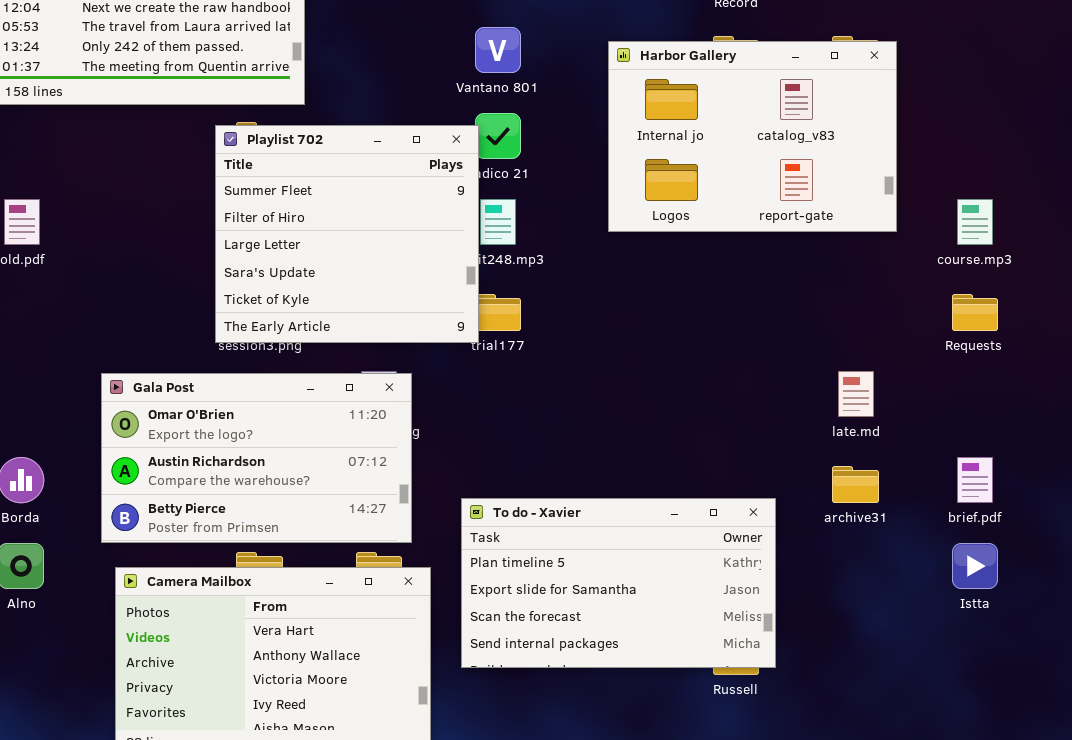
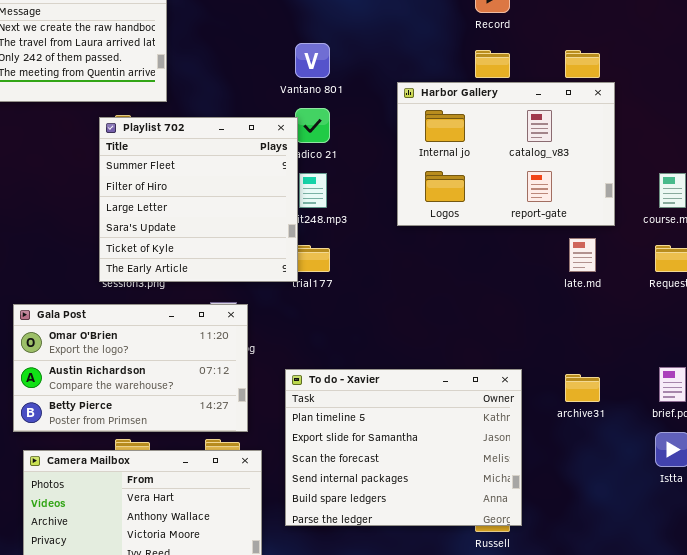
Harbor Gallery: [608,41,897,232] -> [397,82,615,226], moved
late.md: [838,371,874,417] -> [569,238,596,272], moved
To do - Xavier: [461,498,776,668] -> [285,369,522,526], resized

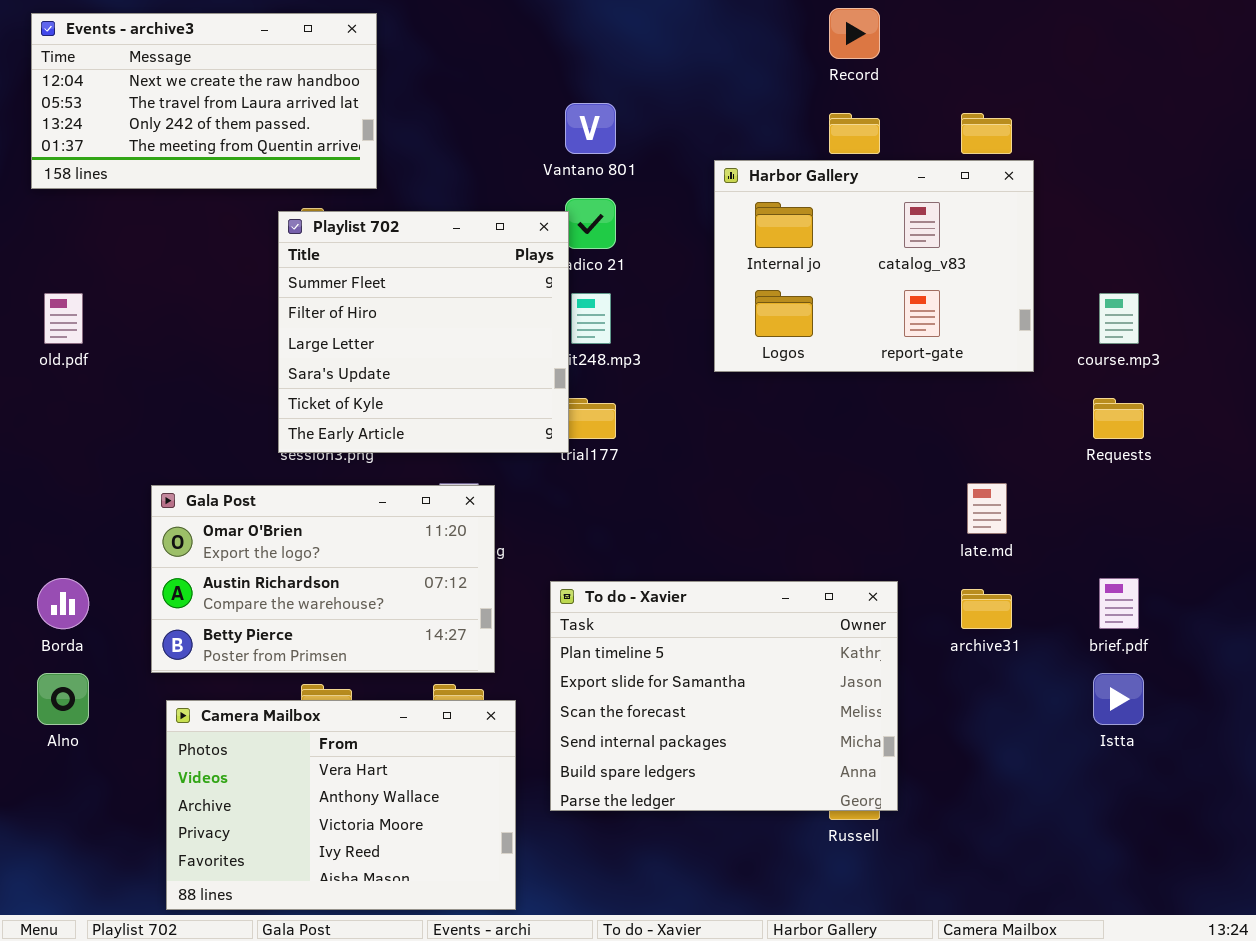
late.md: [569,238,596,272] -> [967,483,1007,534], moved

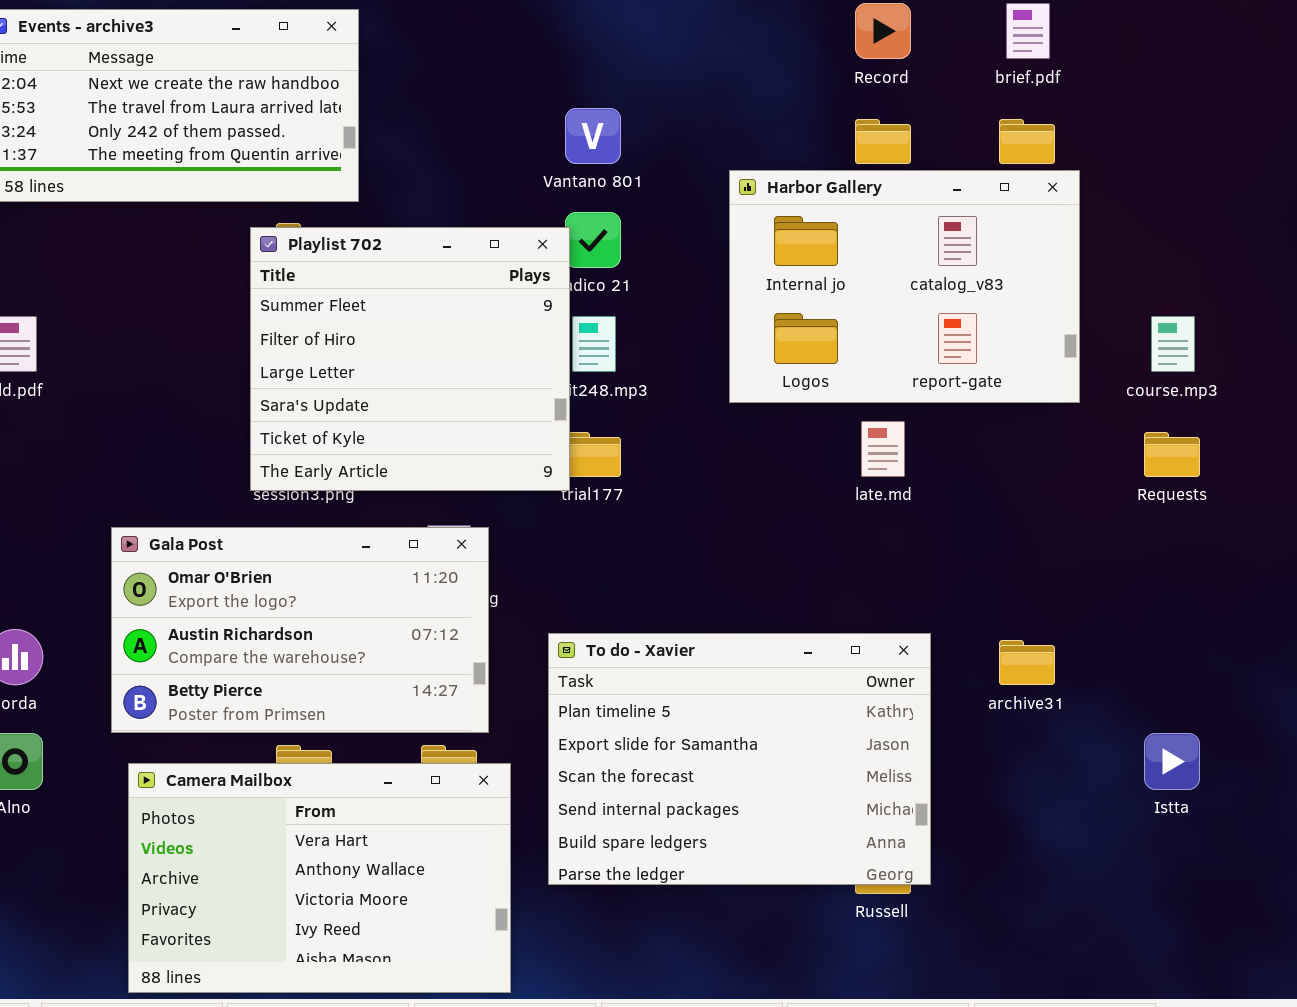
late.md: [967,483,1007,534] -> [861,421,905,477], moved
brief.pdf: [1099,578,1139,629] -> [1006,3,1050,59], moved

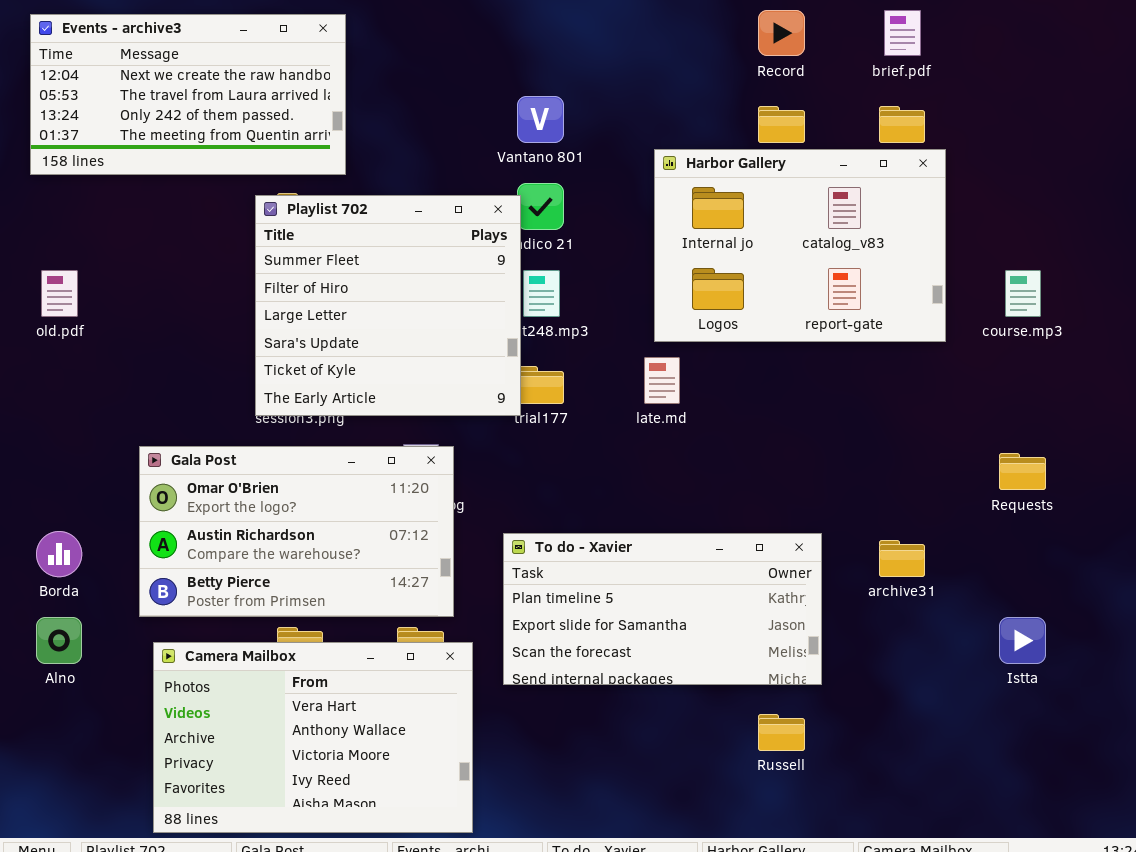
late.md: [861,421,905,477] -> [644,357,680,404], moved
Requests: [1144,432,1200,477] -> [999,453,1046,490], moved
To do - Xavier: [548,633,931,885] -> [503,533,822,685], resized

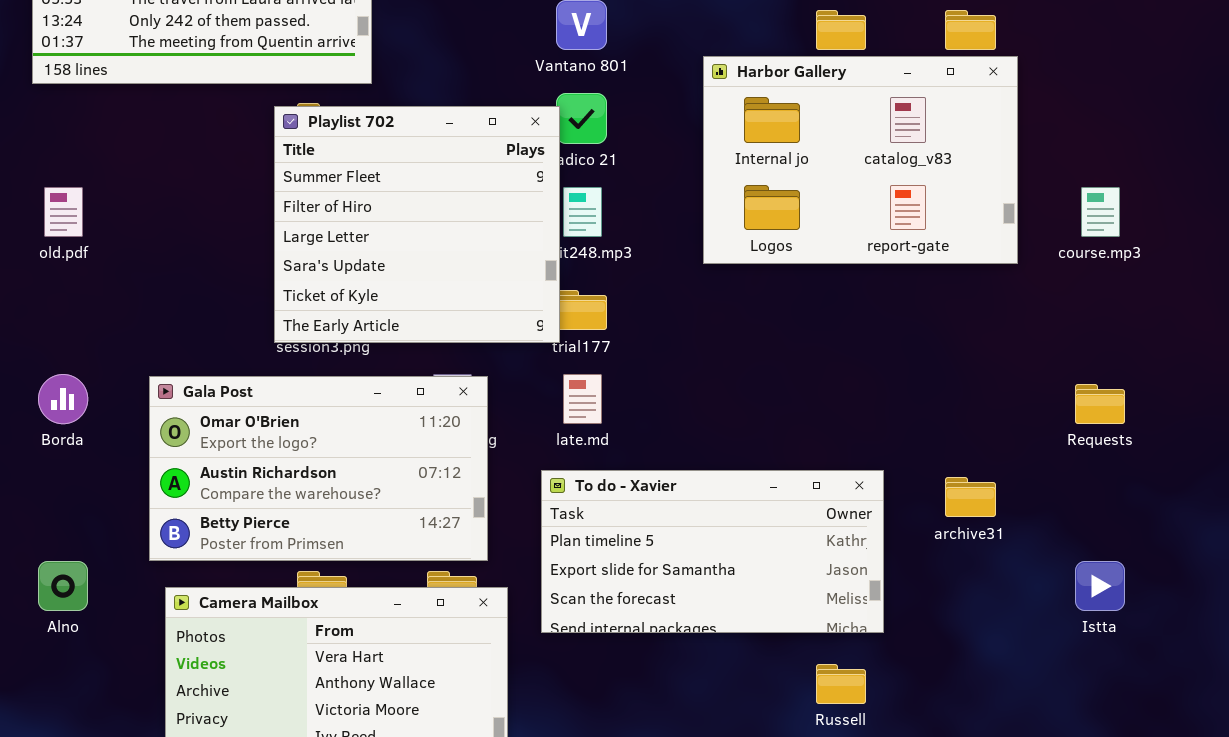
late.md: [644,357,680,404] -> [563,374,602,424], moved
Borda: [36,531,82,577] -> [38,374,88,424], moved

